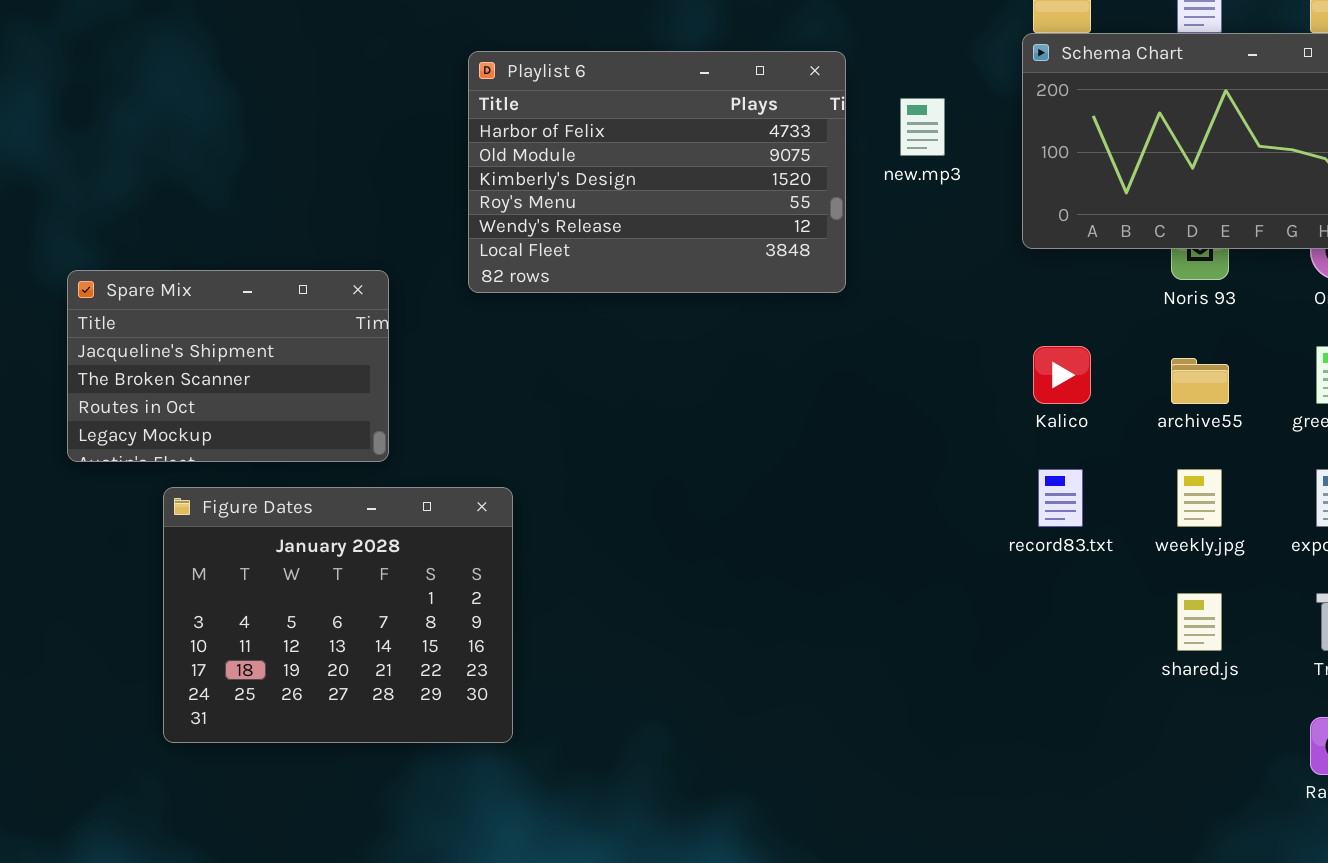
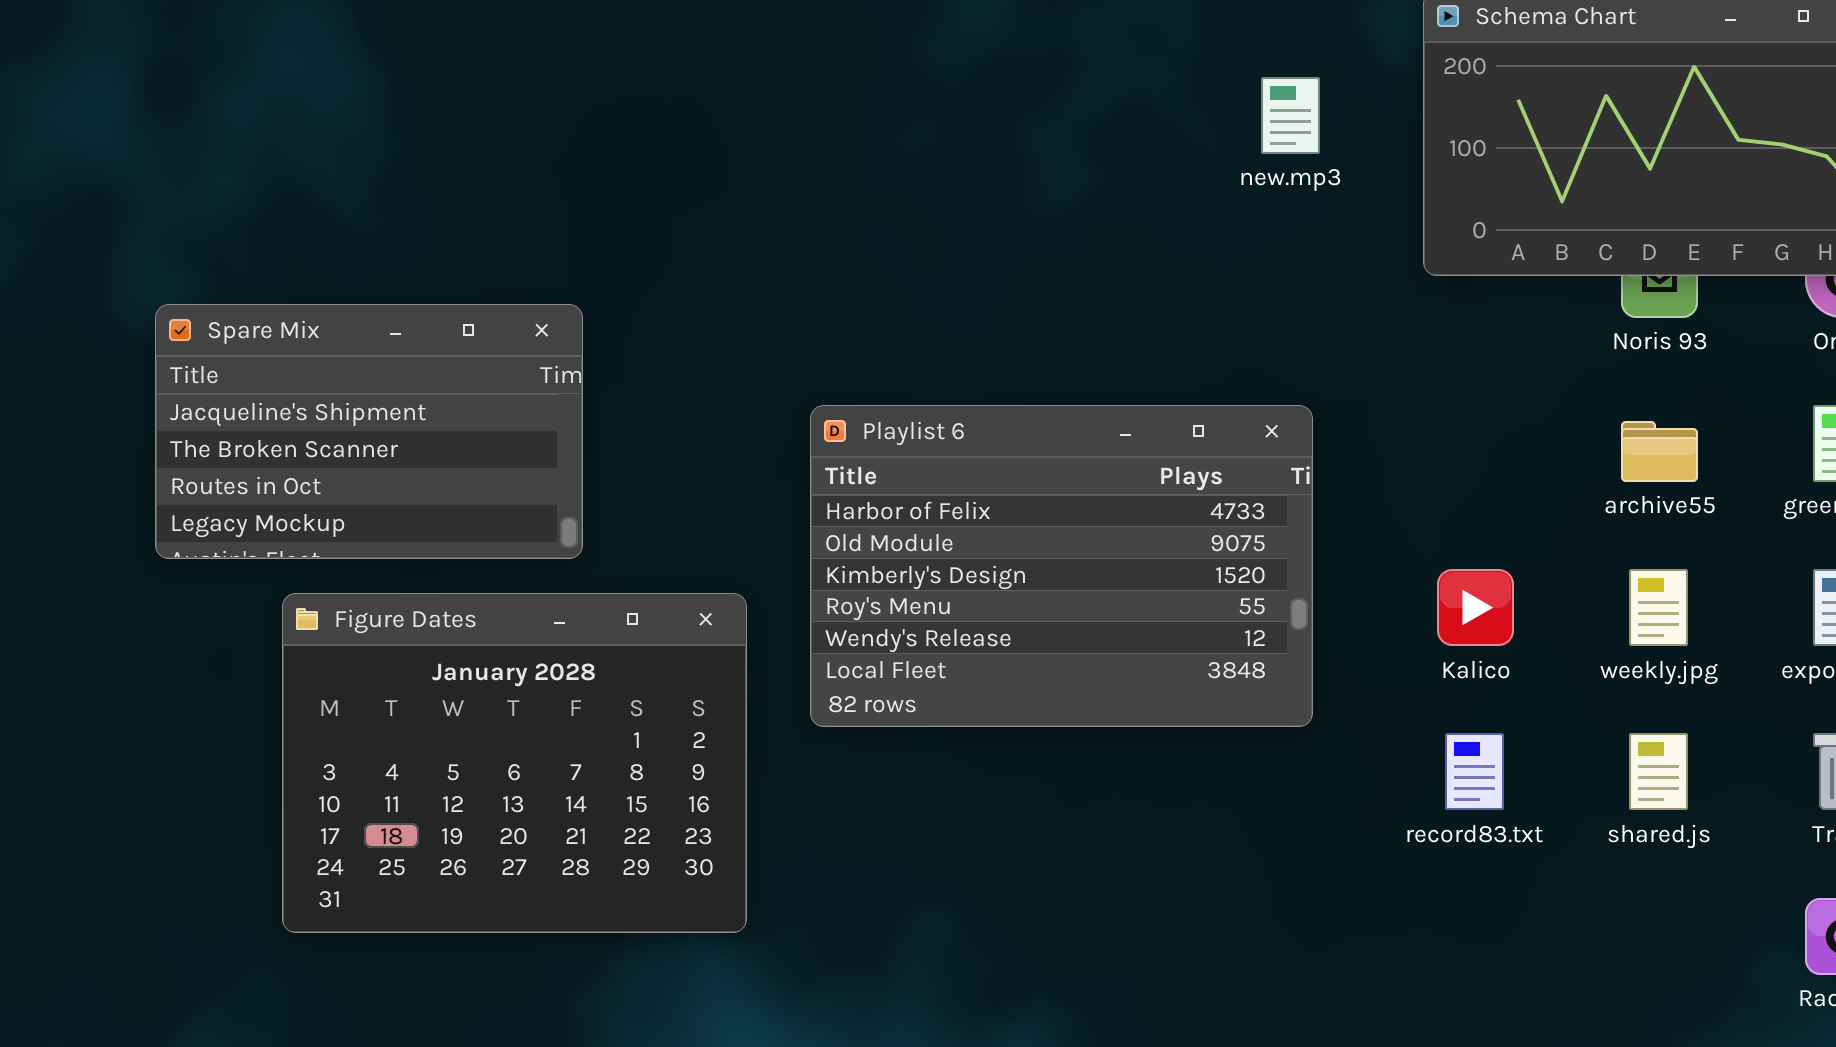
Playlist 6: [468,51,846,293] -> [810,405,1313,727], moved
Kalico: [1033,346,1091,404] -> [1437,569,1514,646], moved
record83.txt: [1038,469,1083,527] -> [1445,733,1504,810], moved

